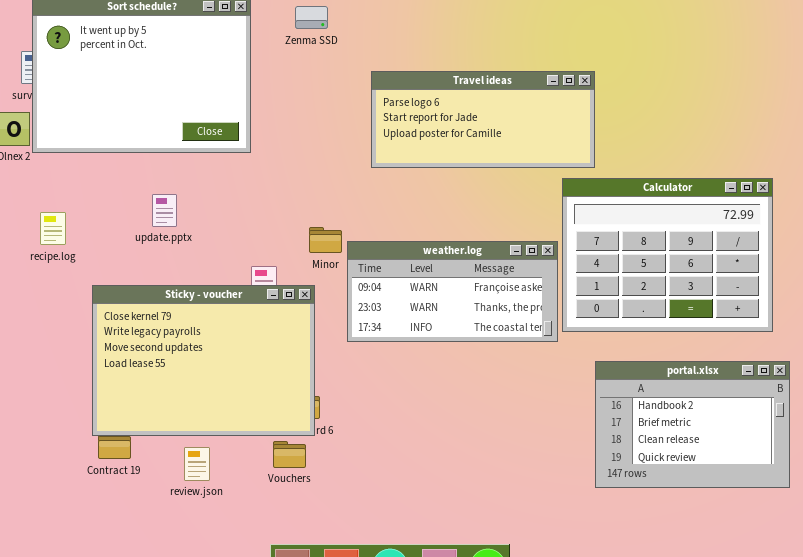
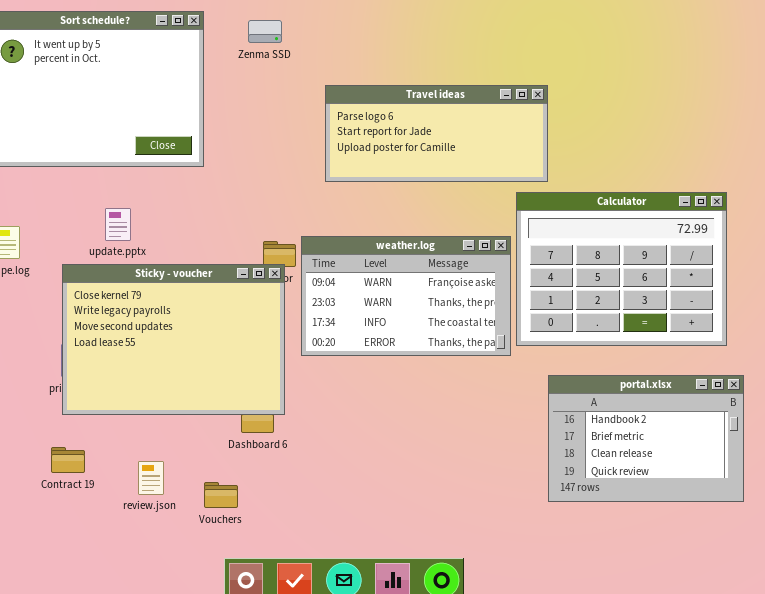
weather.log: [347,241,558,342] -> [301,236,511,356], resized
Sticky - voucher: [92,285,315,436] -> [62,264,285,415], moved
Vouchers: [273,441,306,468] -> [204,482,238,508], moved

